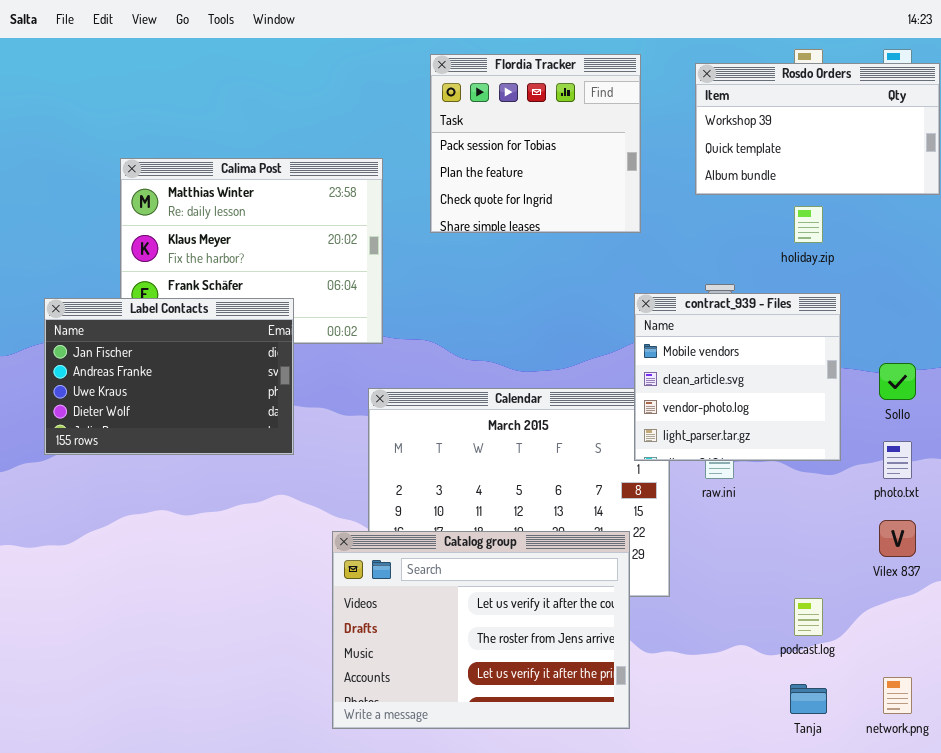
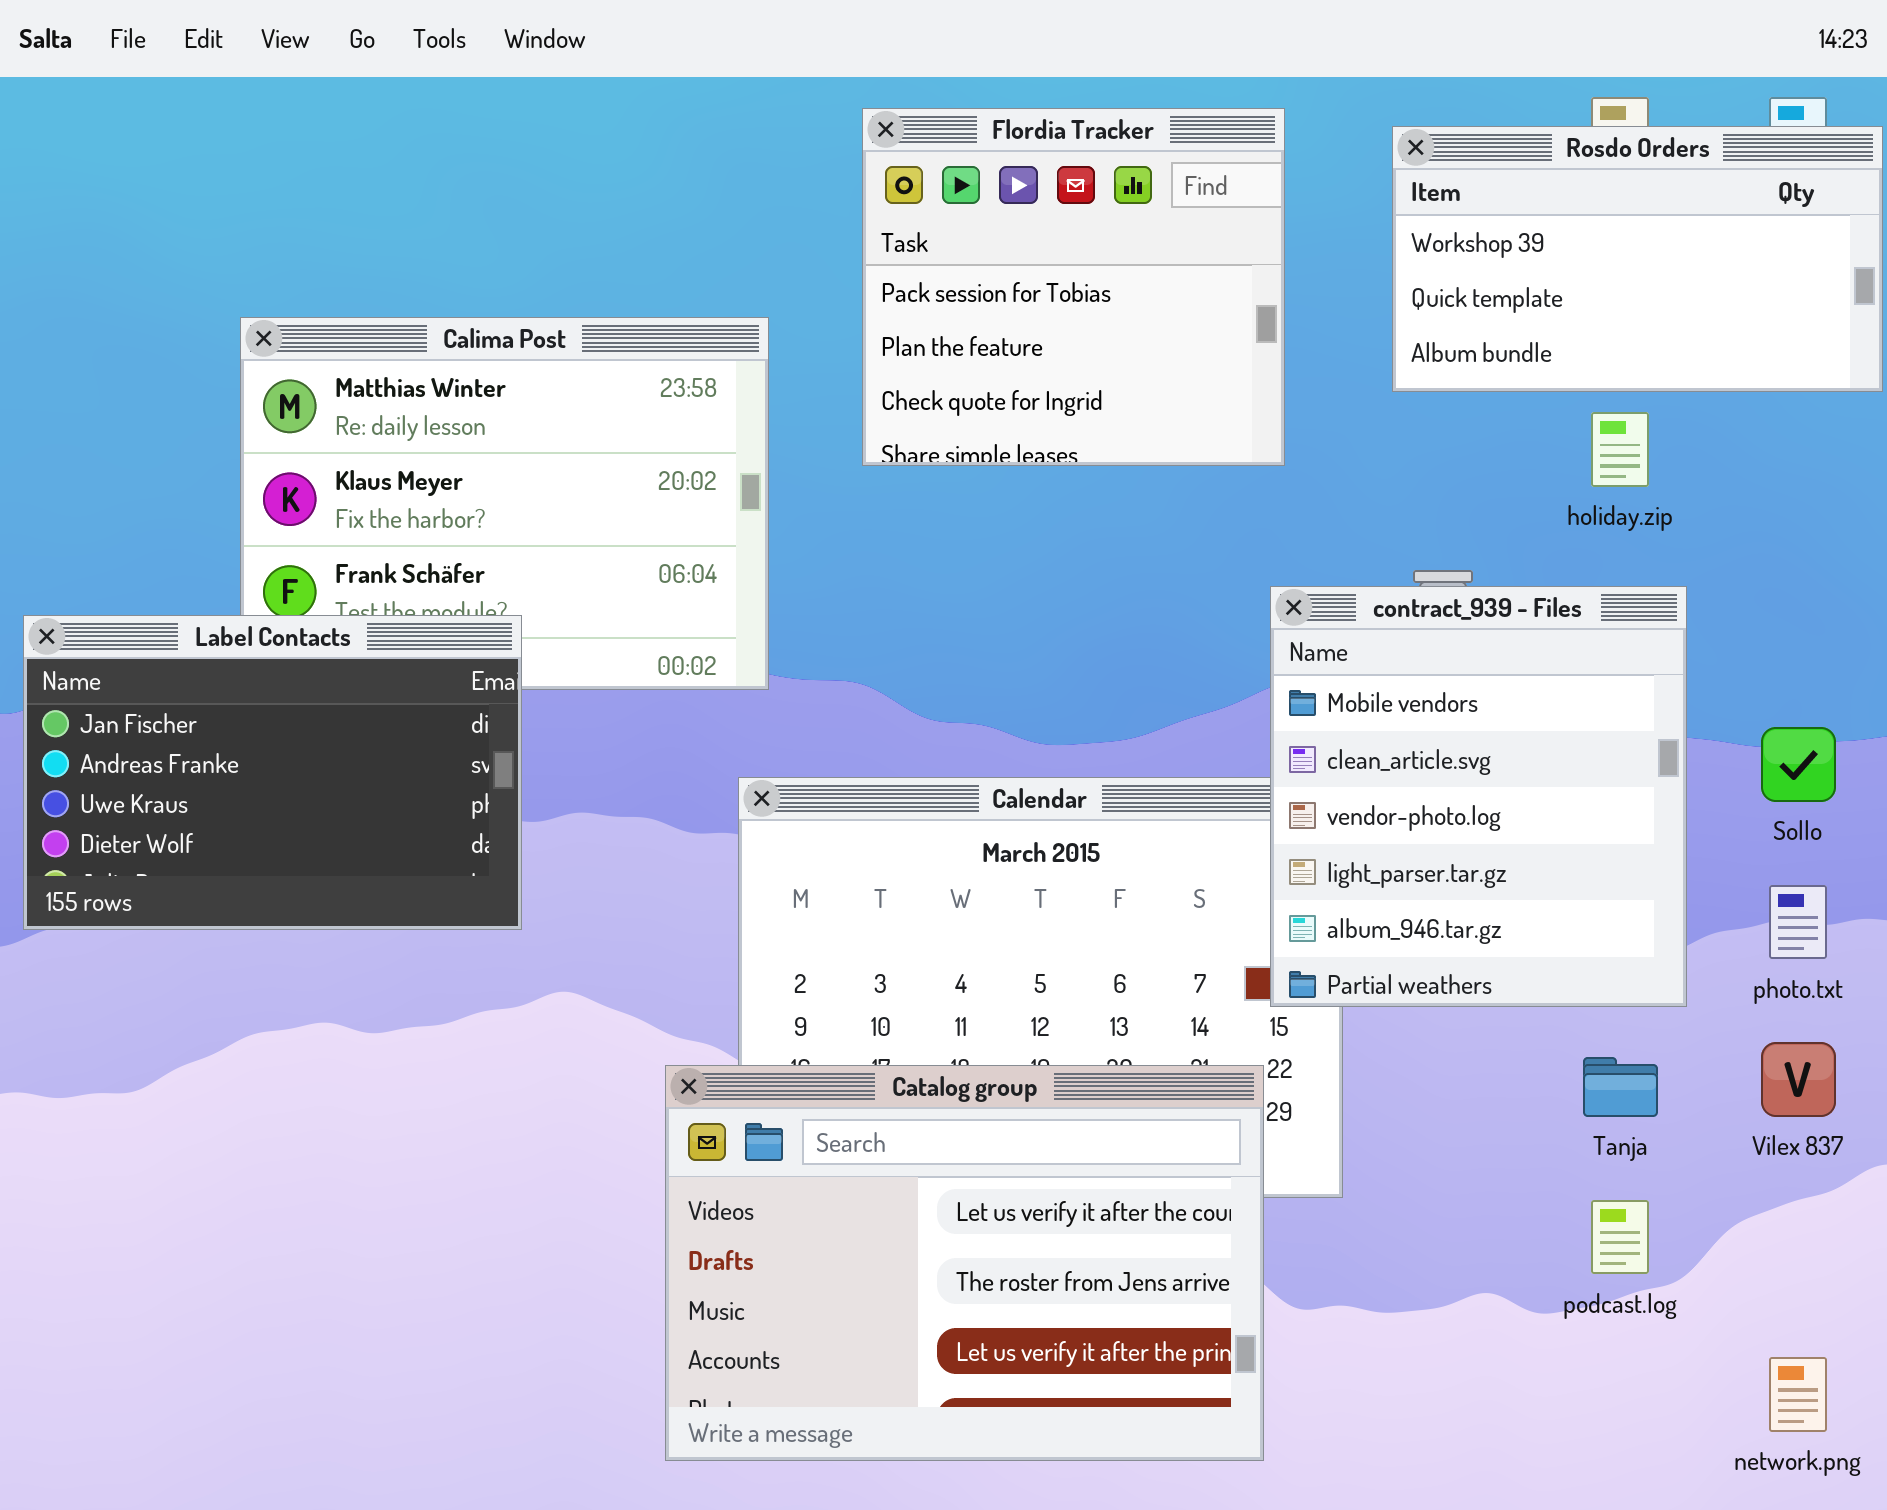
contract_939 - Files: [634,293,841,461] -> [1270,586,1687,1007], resized
Label Contacts: [44,298,294,455] -> [23,615,522,930], moved
Tanja: [790,684,827,714] -> [1583,1057,1658,1117], moved

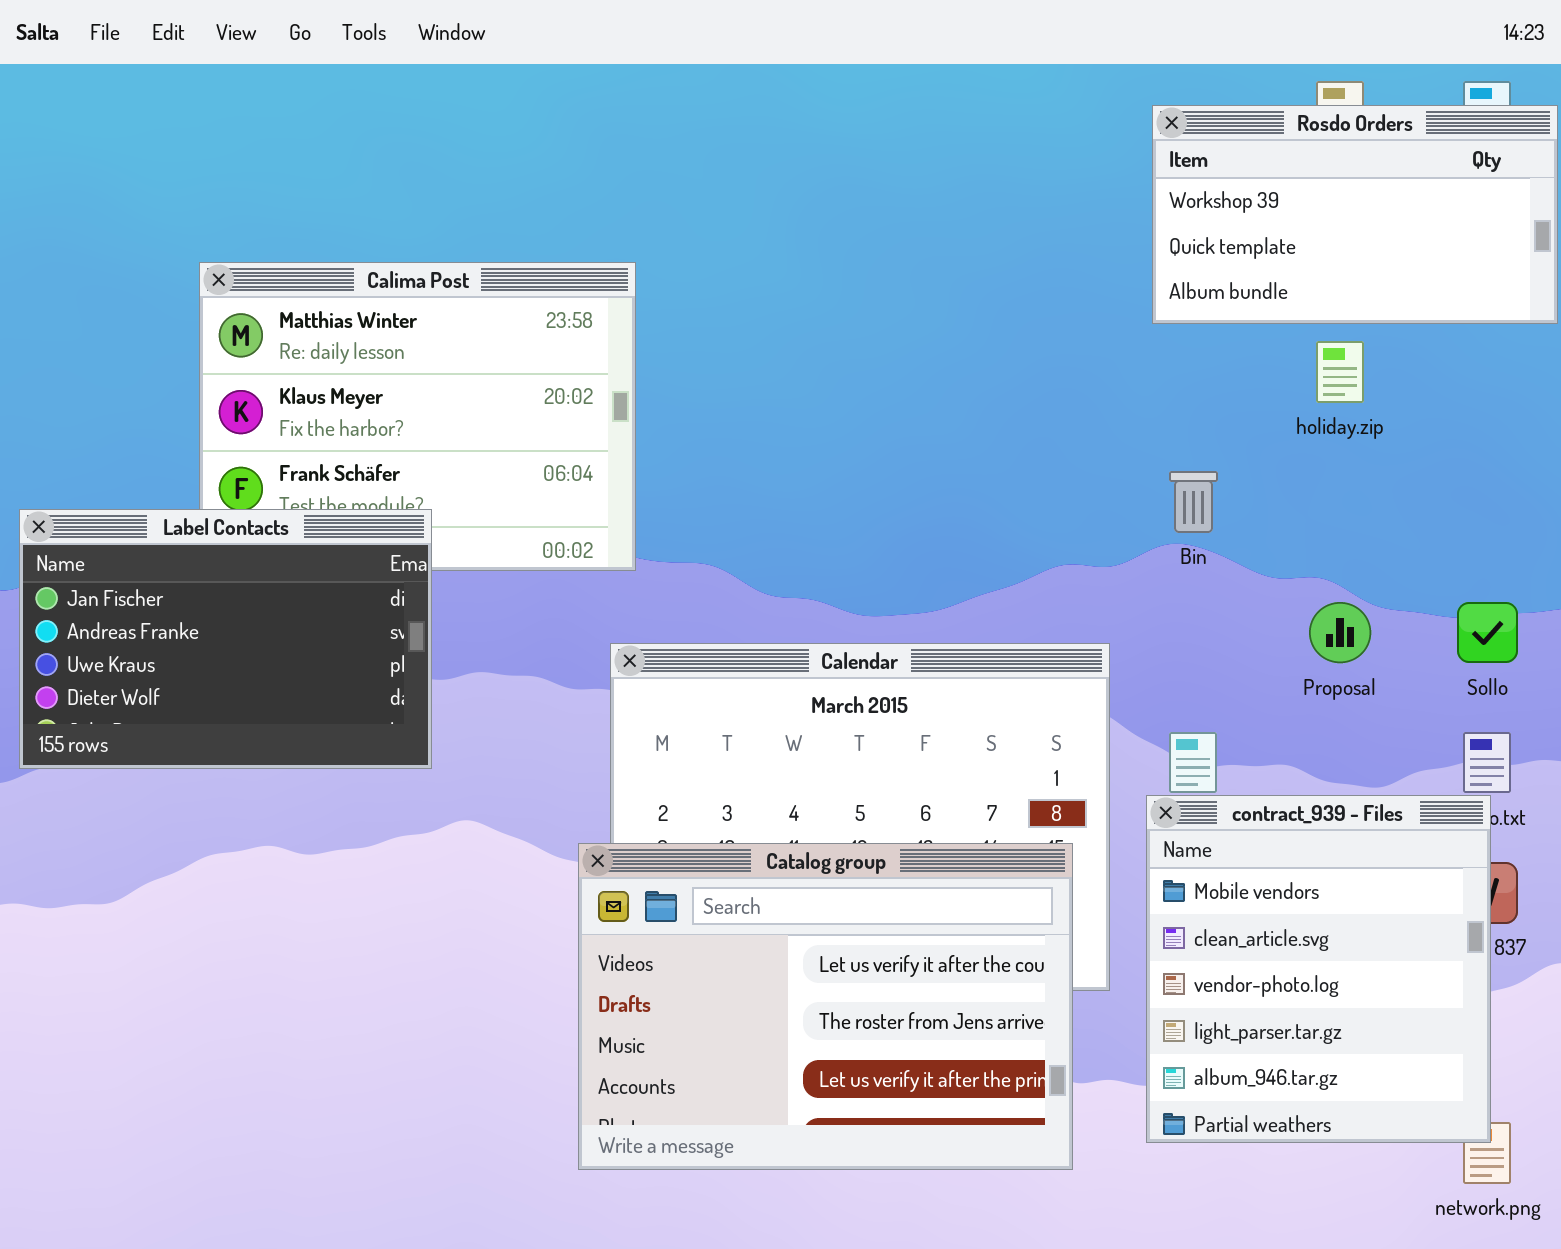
Flordia Tracker: [862,108,1285,466] -> none, closed
contract_939 - Files: [1270,586,1687,1007] -> [1146,795,1491,1143], moved
Catalog group: [665,1065,1264,1461] -> [578,843,1073,1170], moved

